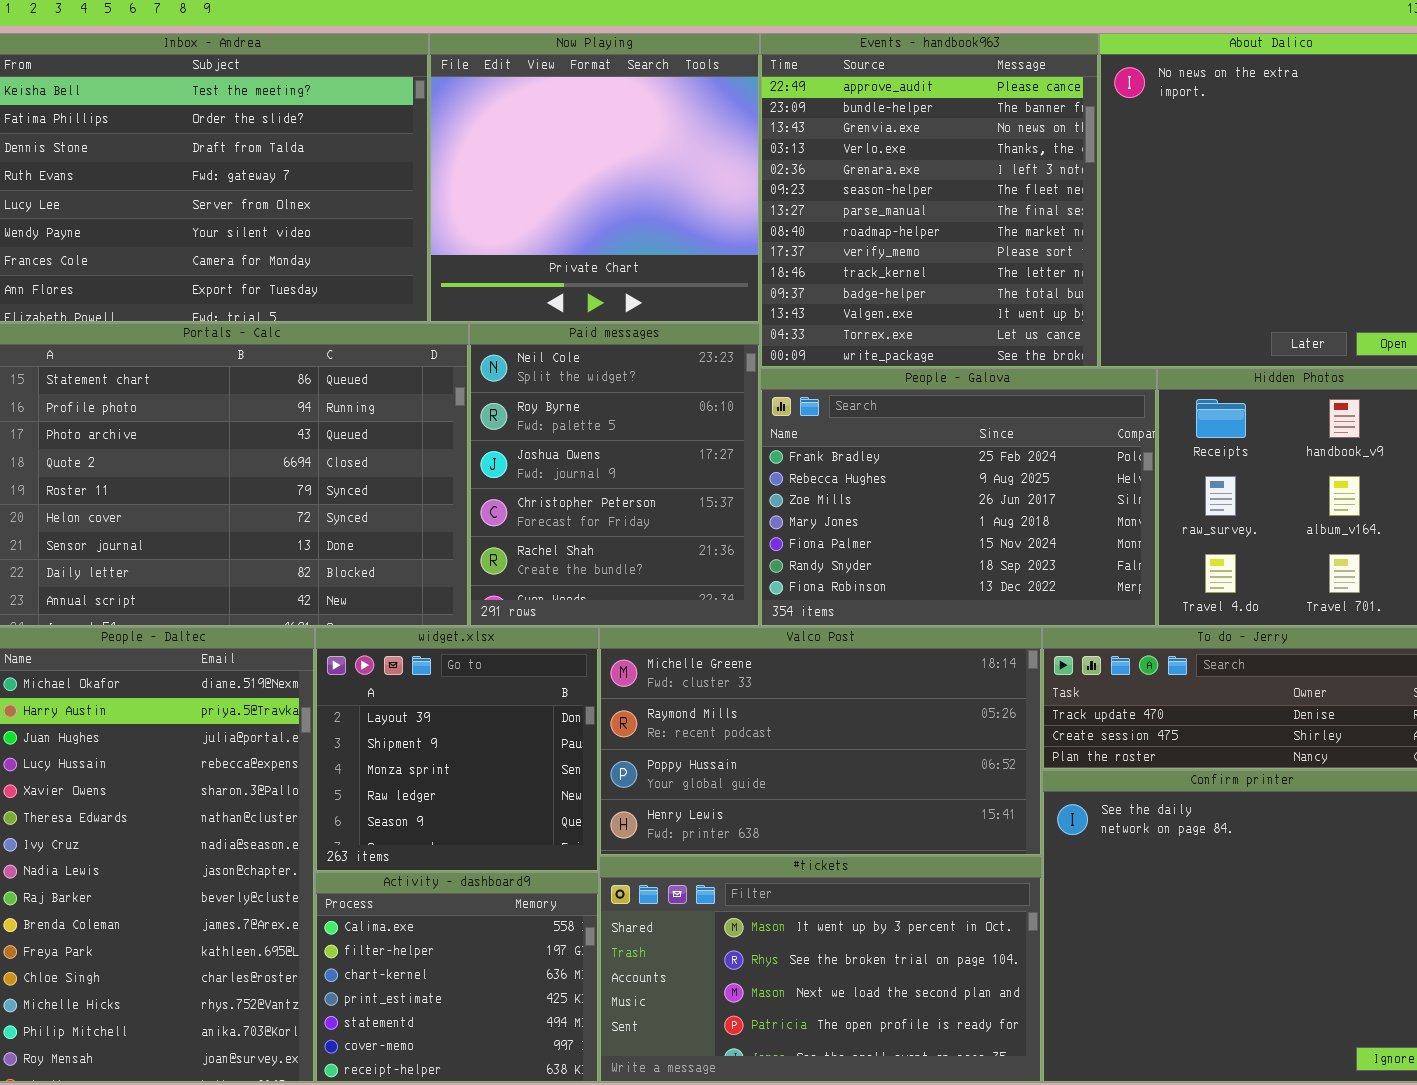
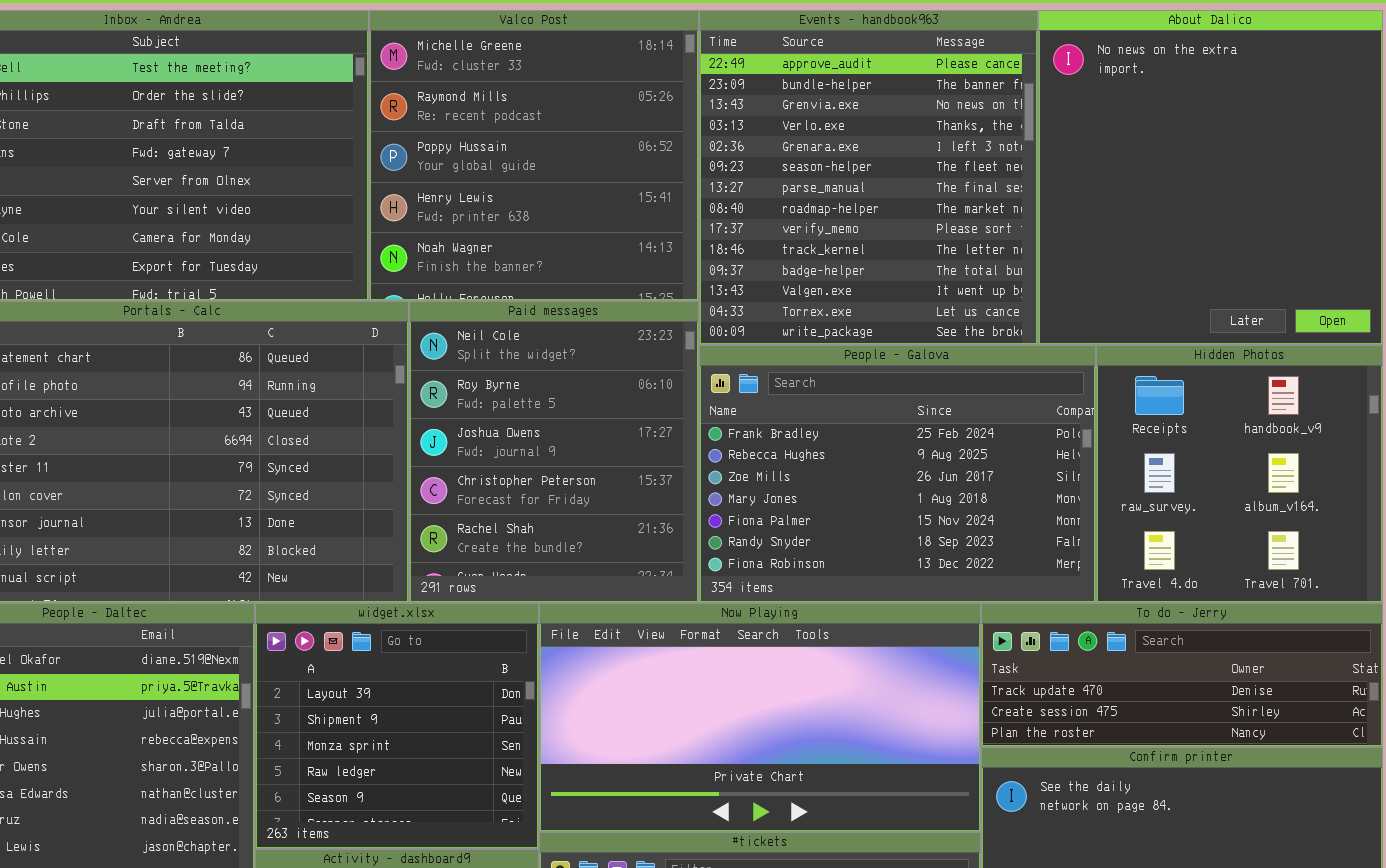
Now Playing: [429,33,760,323] -> [539,603,981,832], moved, resized
Valco Post: [599,627,1042,856] -> [369,10,699,301], moved, resized

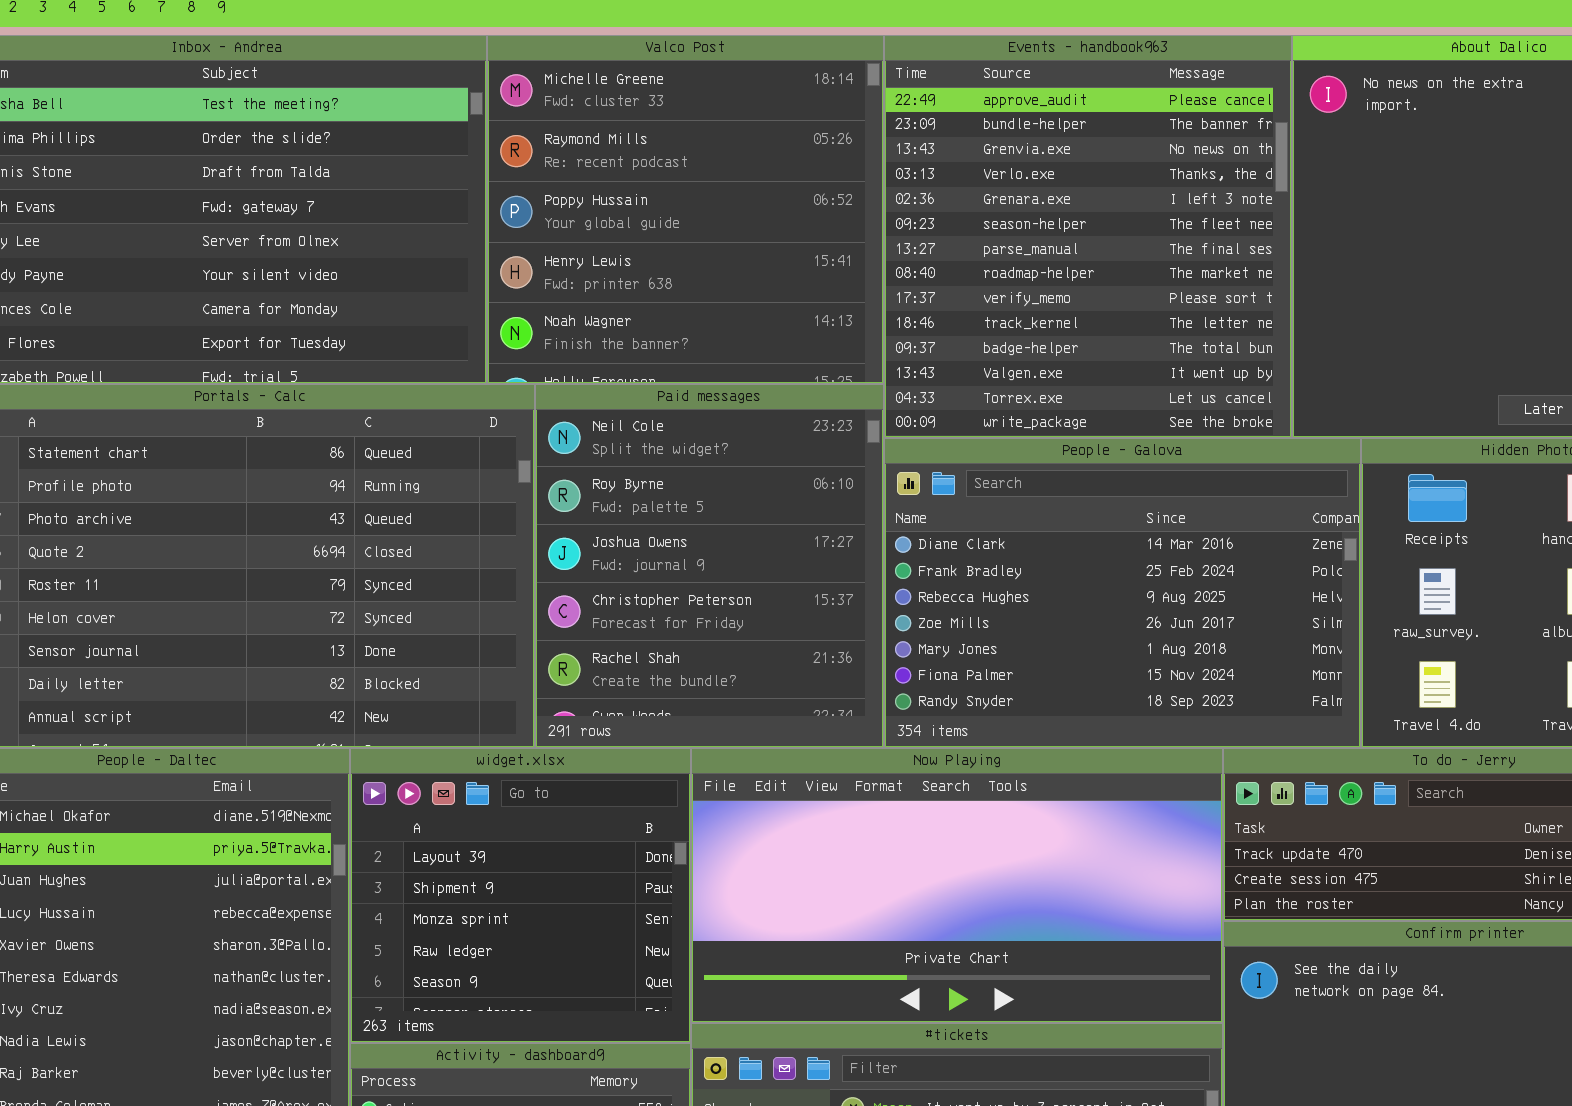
People - Galova: [699,345,1096,603] -> [884,438,1361,748], scrolled up 1 row

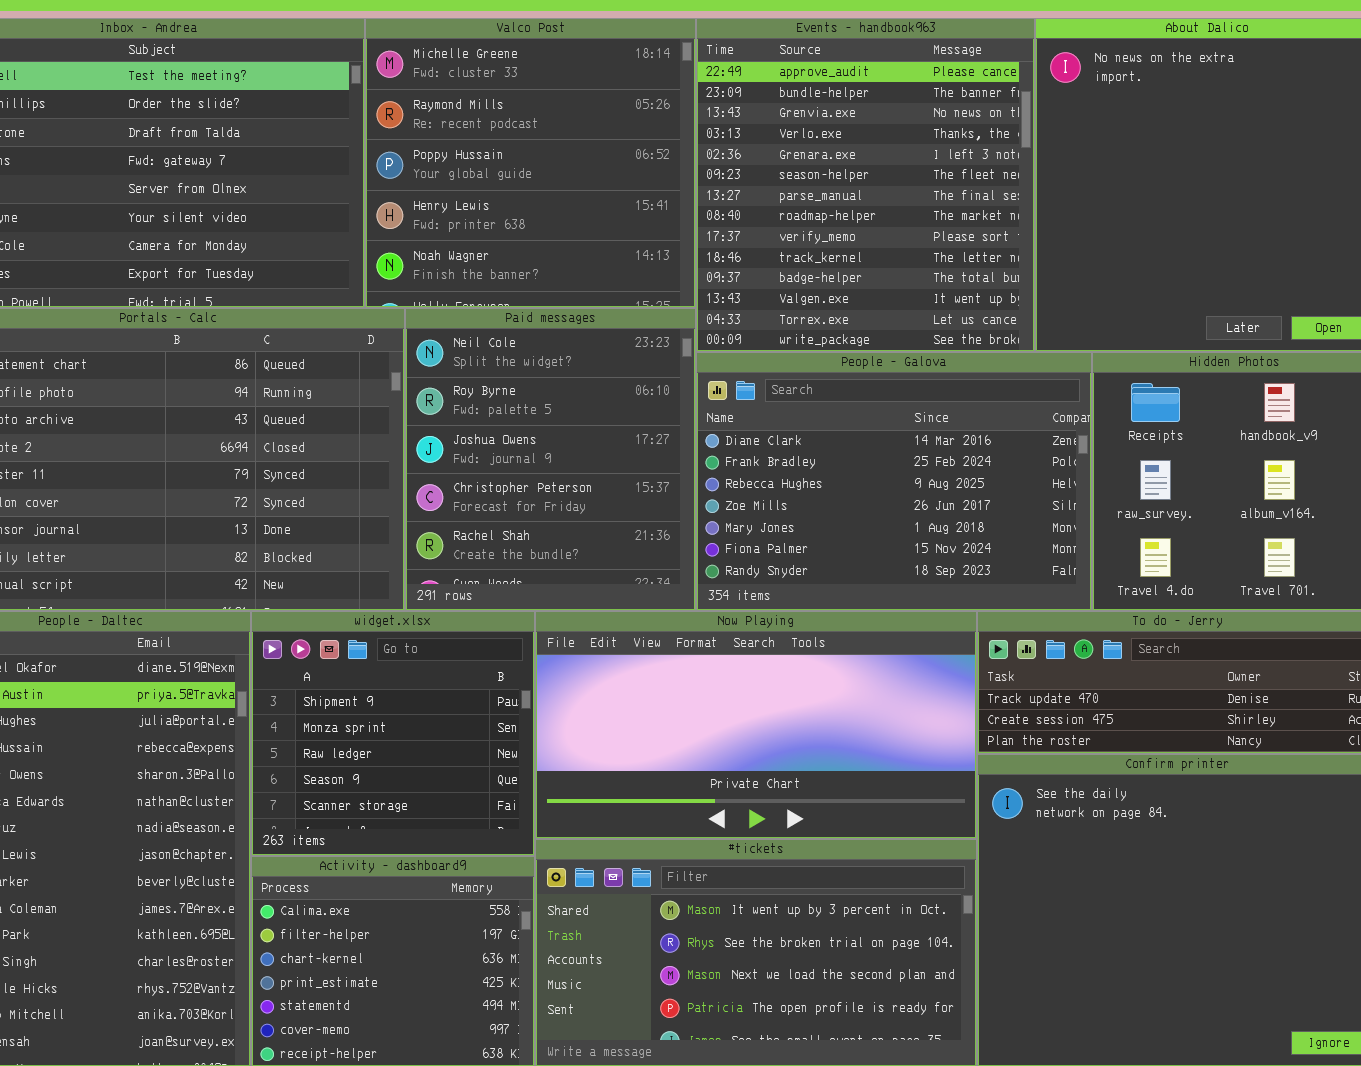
widget.xlsx: [350,748,691,1043] -> [251,611,535,856], scrolled down 1 row

